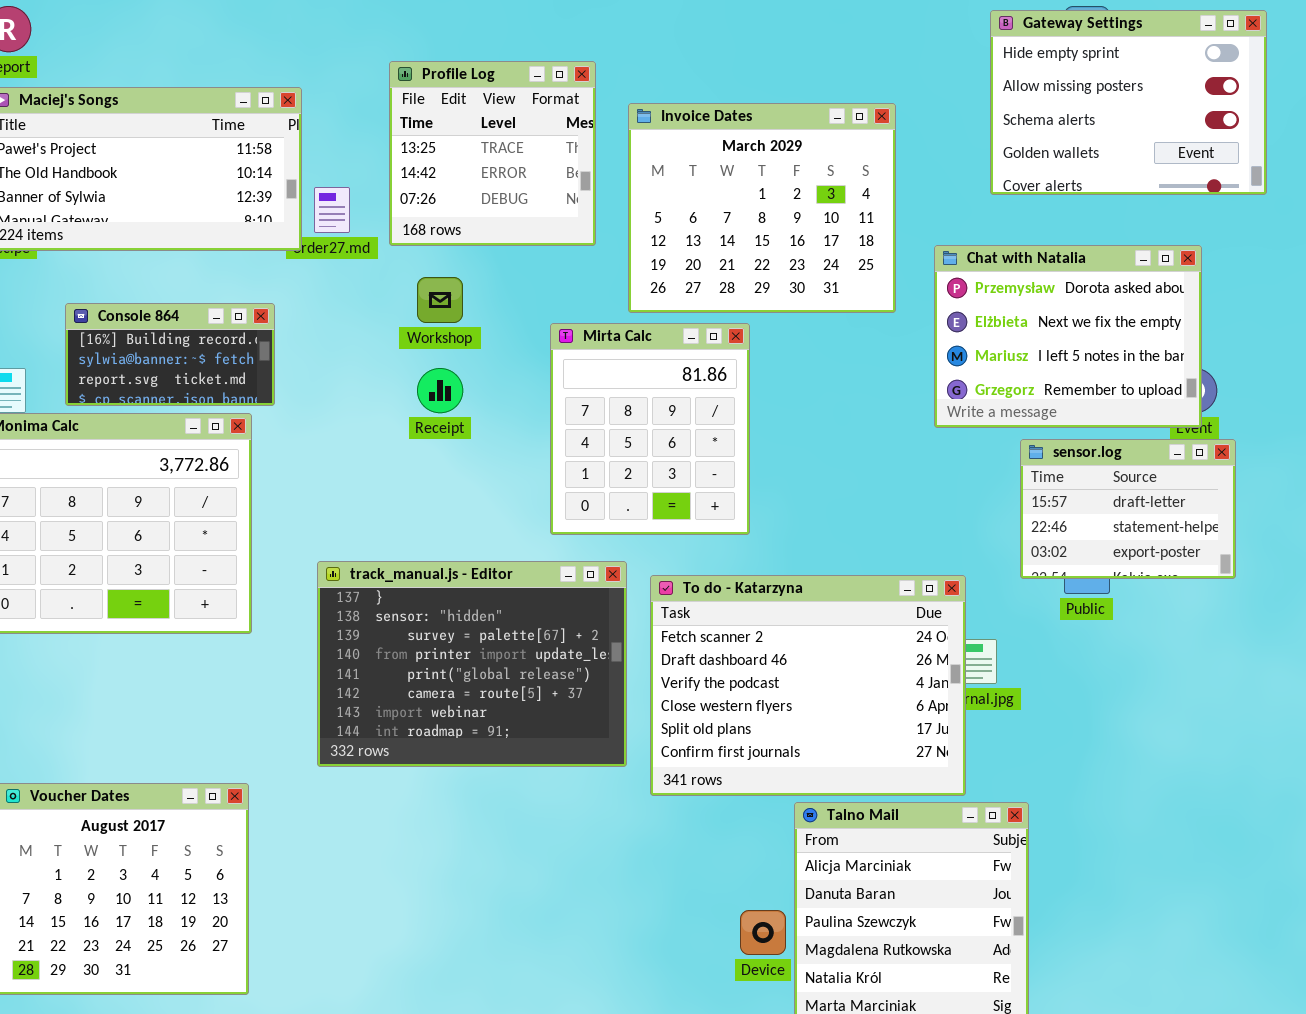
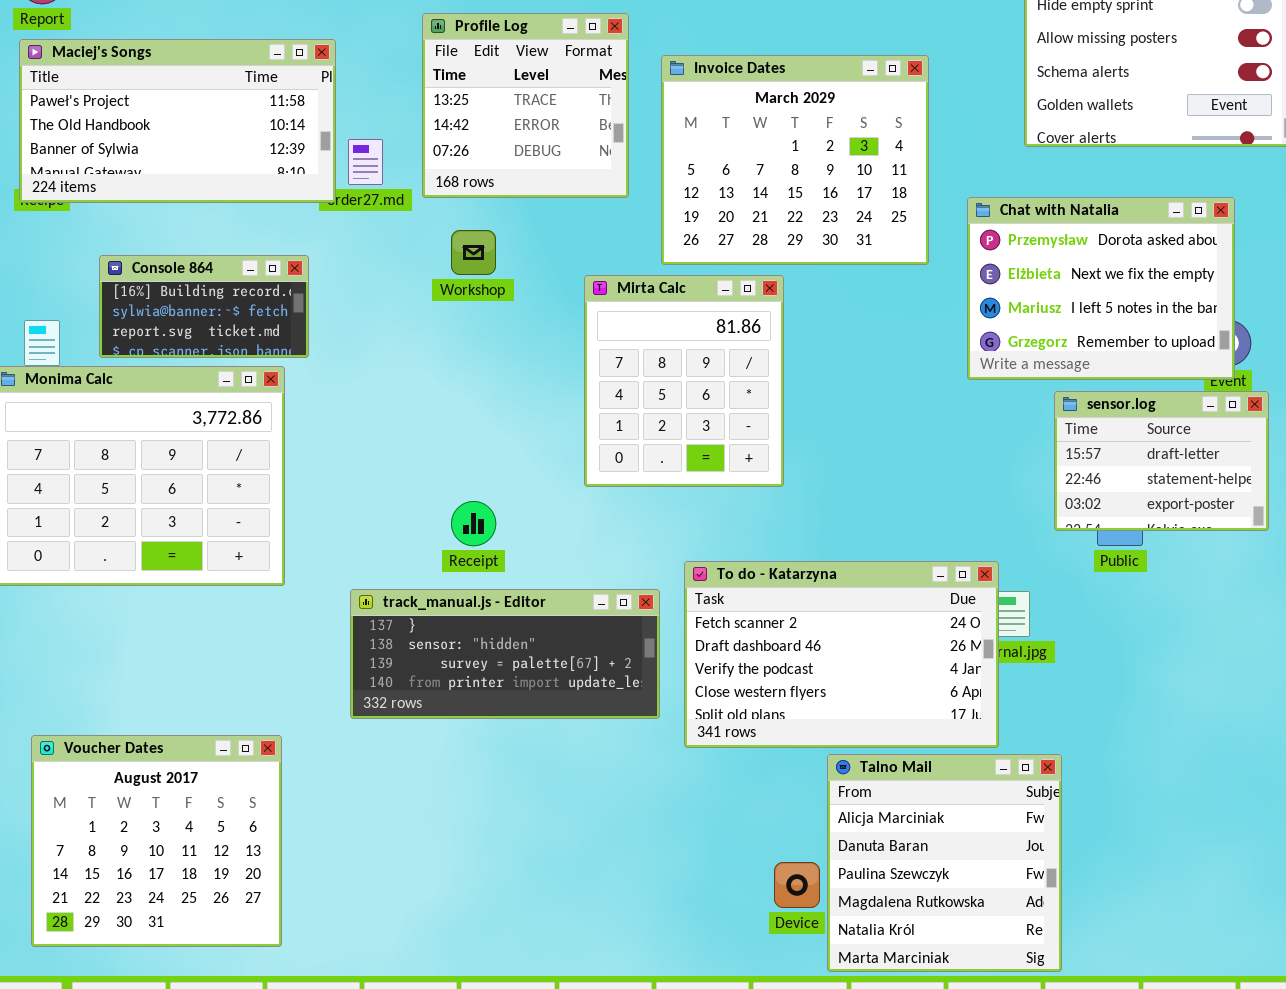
Receipt: [417,368,463,413] -> [451,501,496,546], moved
track_manual.js - Editor: [317,561,627,767] -> [350,589,660,719], resized
To do - Katarzyna: [650,575,966,796] -> [684,561,999,748], resized

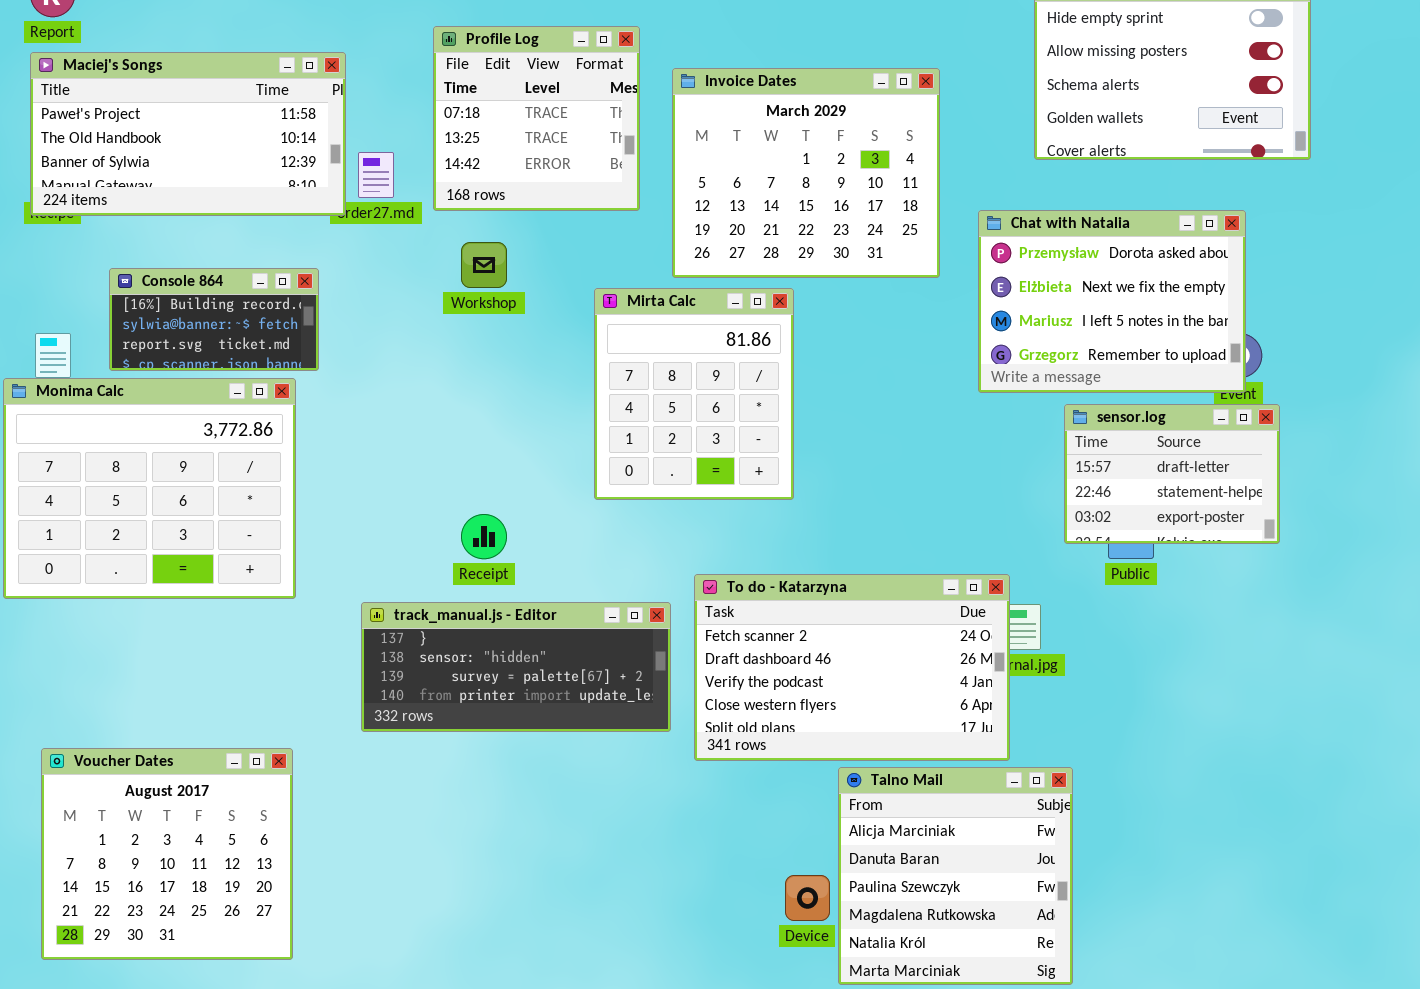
Profile Log: [422,13,629,198] -> [433,26,640,211], scrolled up 1 row

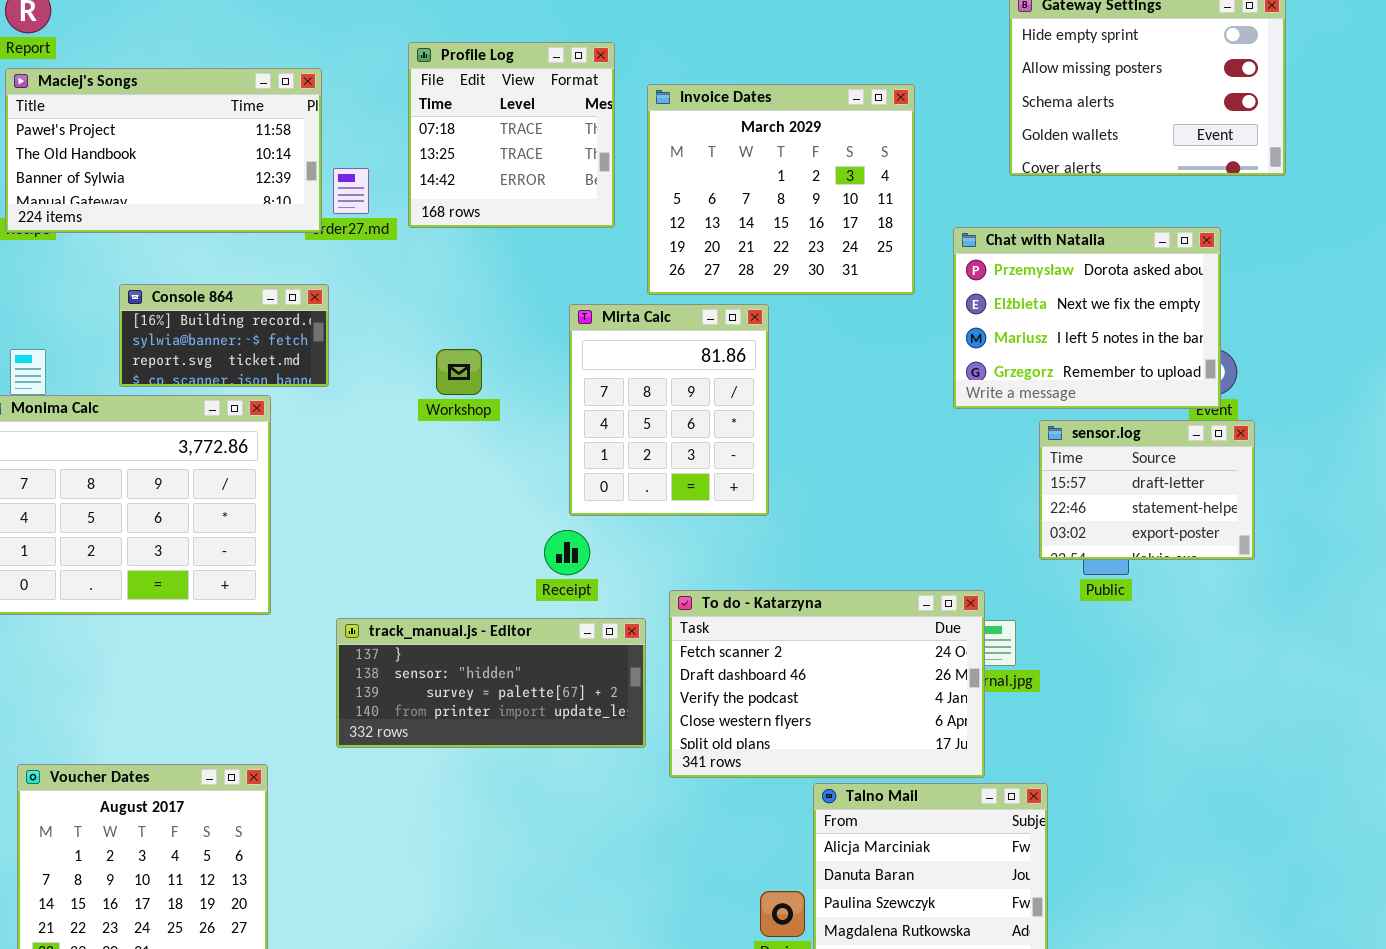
Workshop: [461,242,507,288] -> [436,349,482,395], moved
Console 864: [109,268,319,371] -> [119,284,329,387], moved
Receipt: [461,514,507,559] -> [544,530,590,575], moved

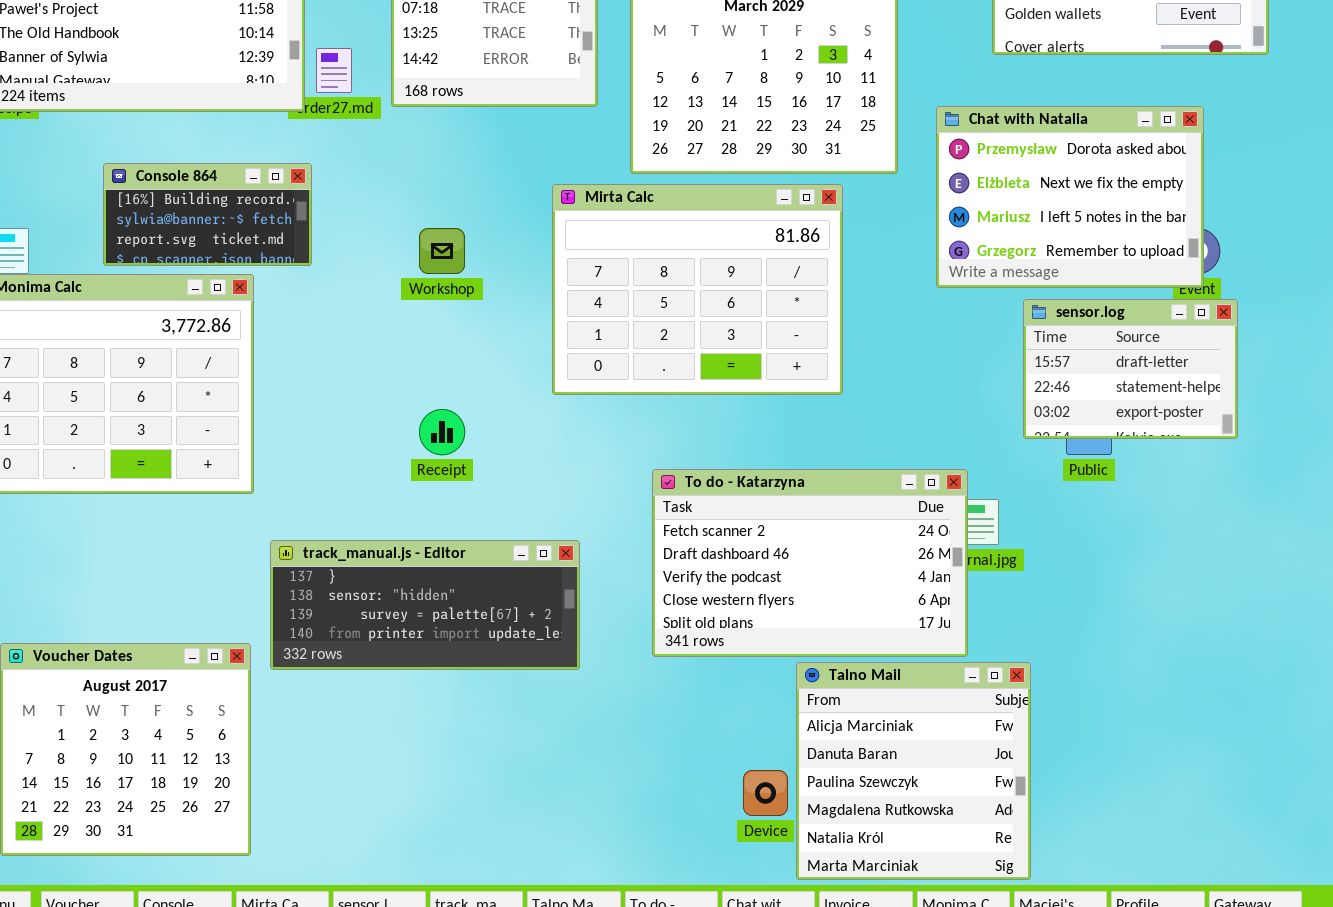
Mirta Calc: [569,304,769,516] -> [552,184,843,395], resized
Receipt: [544,530,590,575] -> [419,409,465,455], moved
track_manual.js - Editor: [336,618,646,748] -> [270,540,580,670], moved

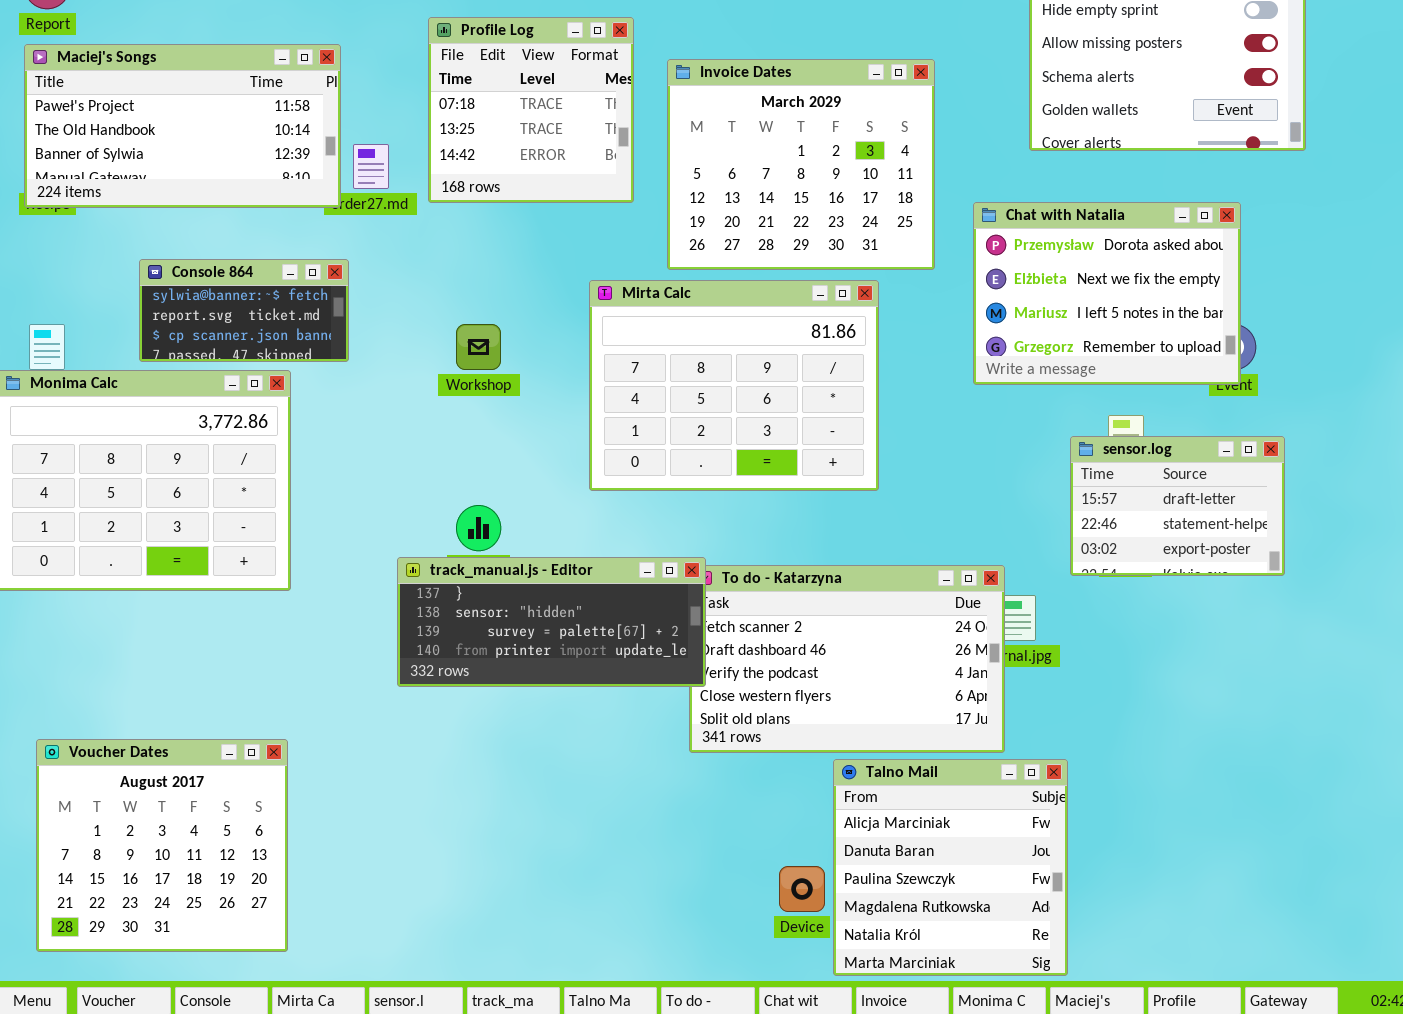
Console 864: [103,163,312,266] -> [139,259,349,362], scrolled down 1 row
sensor.log: [1023,299,1238,439] -> [1070,436,1285,576], moved
track_manual.js - Editor: [270,540,580,670] -> [397,557,706,687], moved

